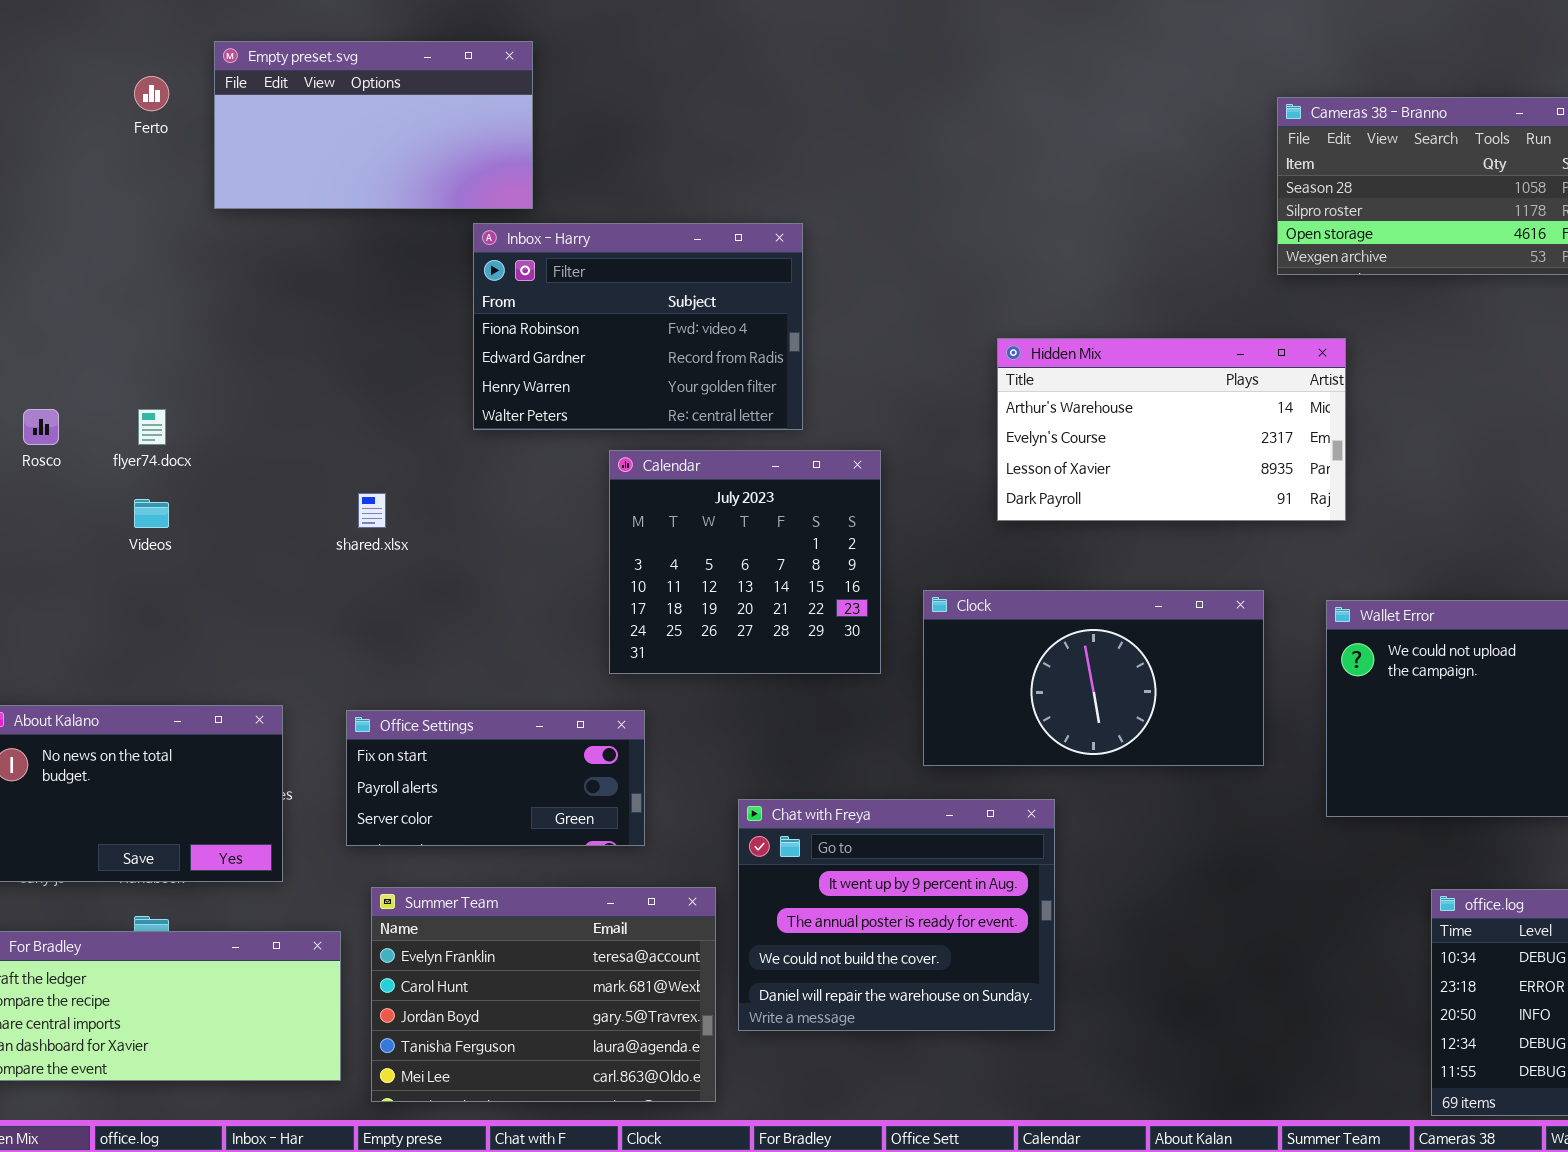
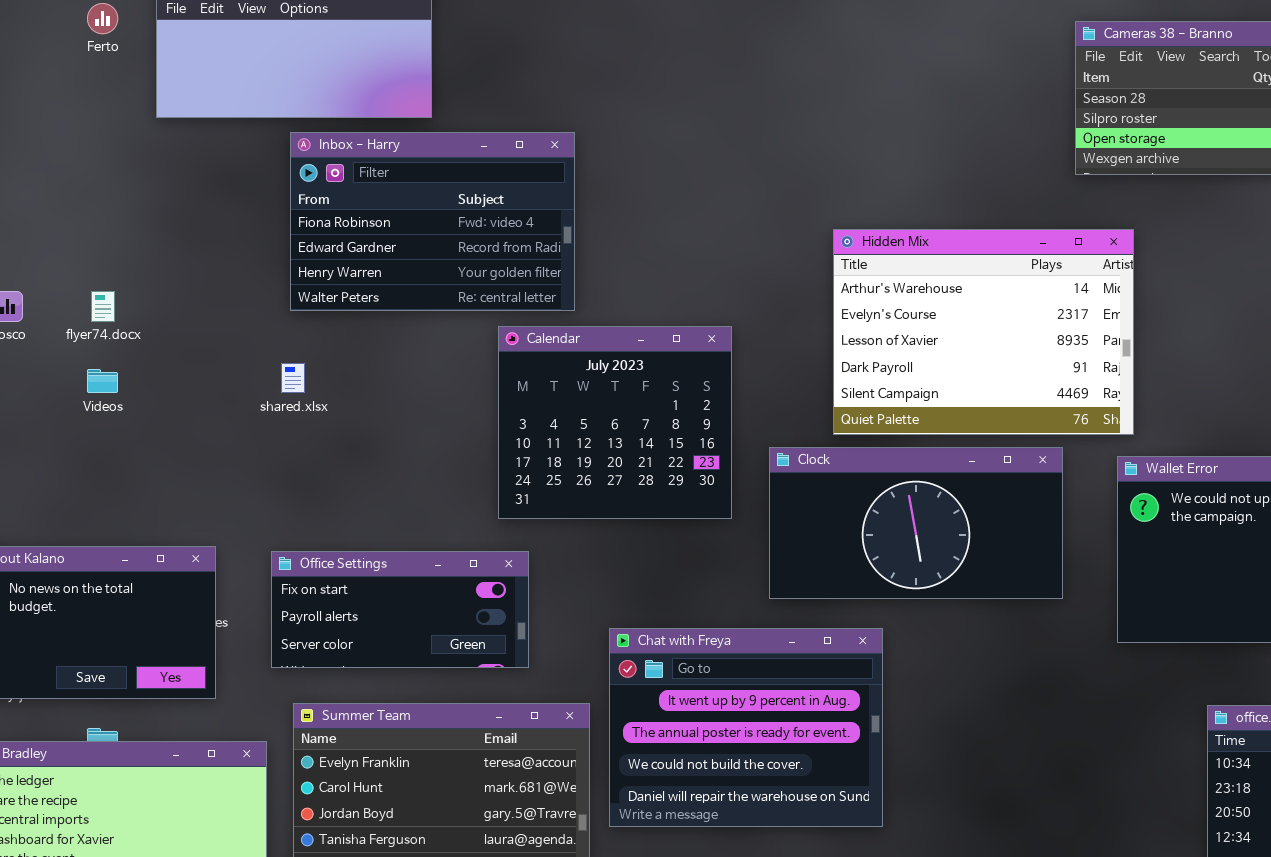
Inbox - Harry: [473,223,803,430] -> [290,132,575,311], moved
Hidden Mix: [997,338,1346,521] -> [833,229,1134,435], resized

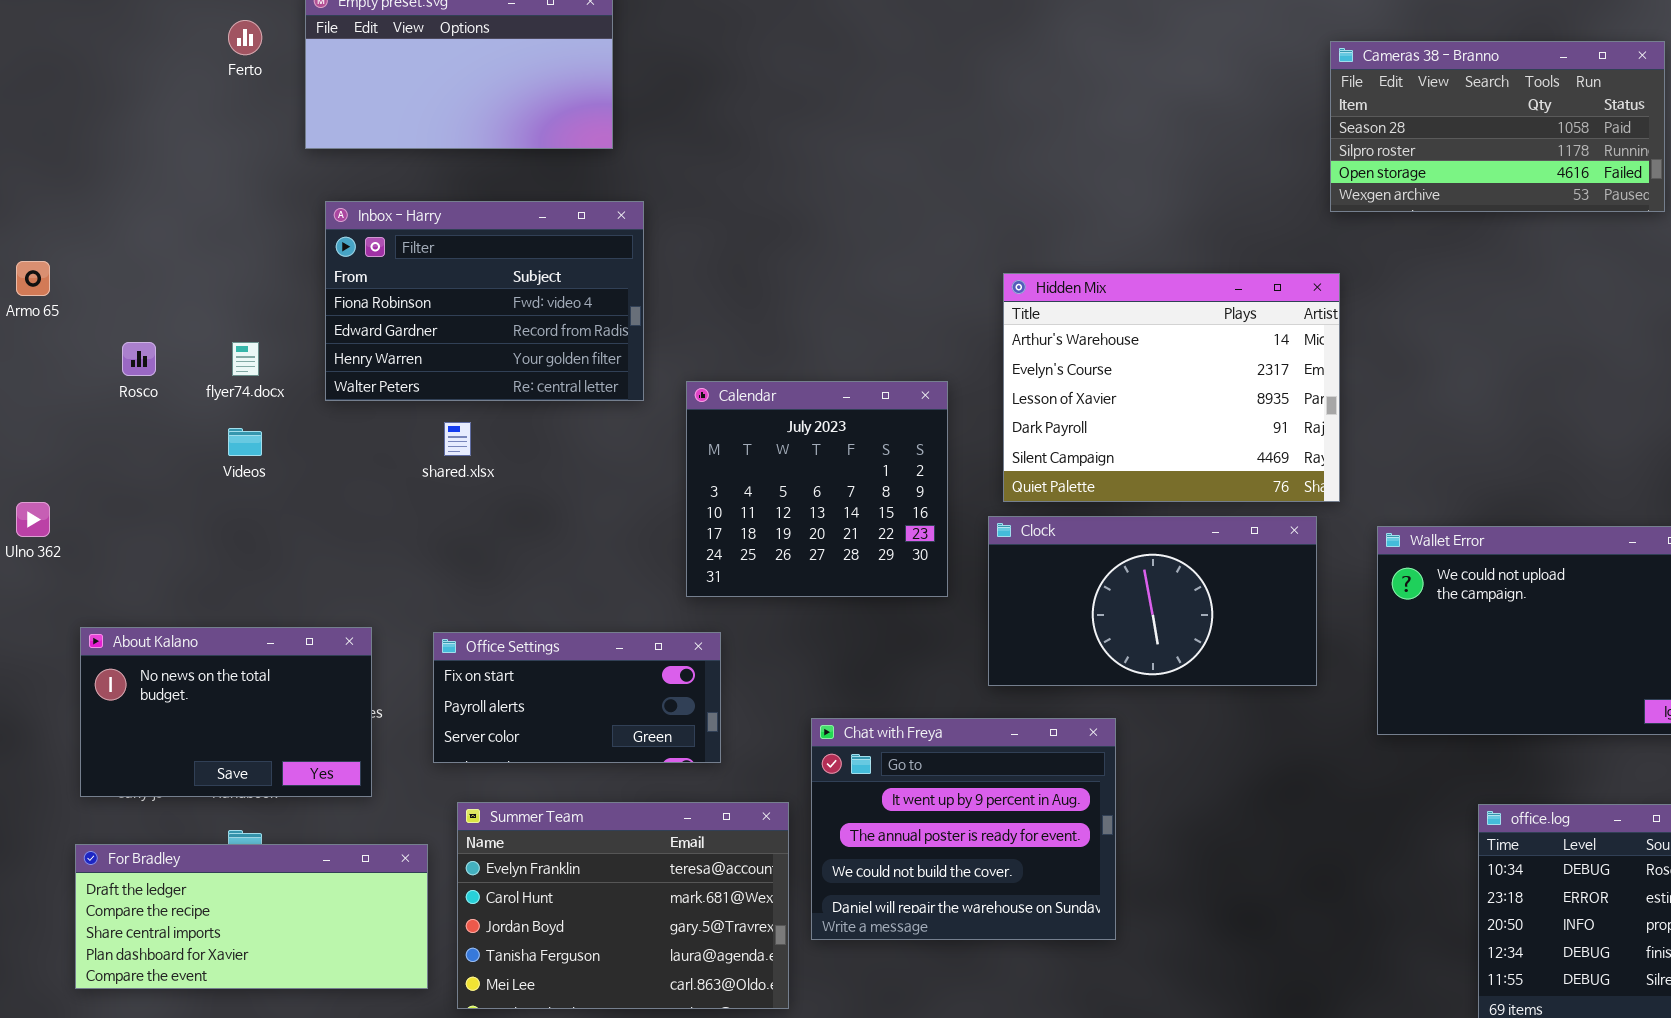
Inbox - Harry: [290,132,575,311] -> [325,201,644,401], moved
Hidden Mix: [833,229,1134,435] -> [1003,273,1340,502], moved

